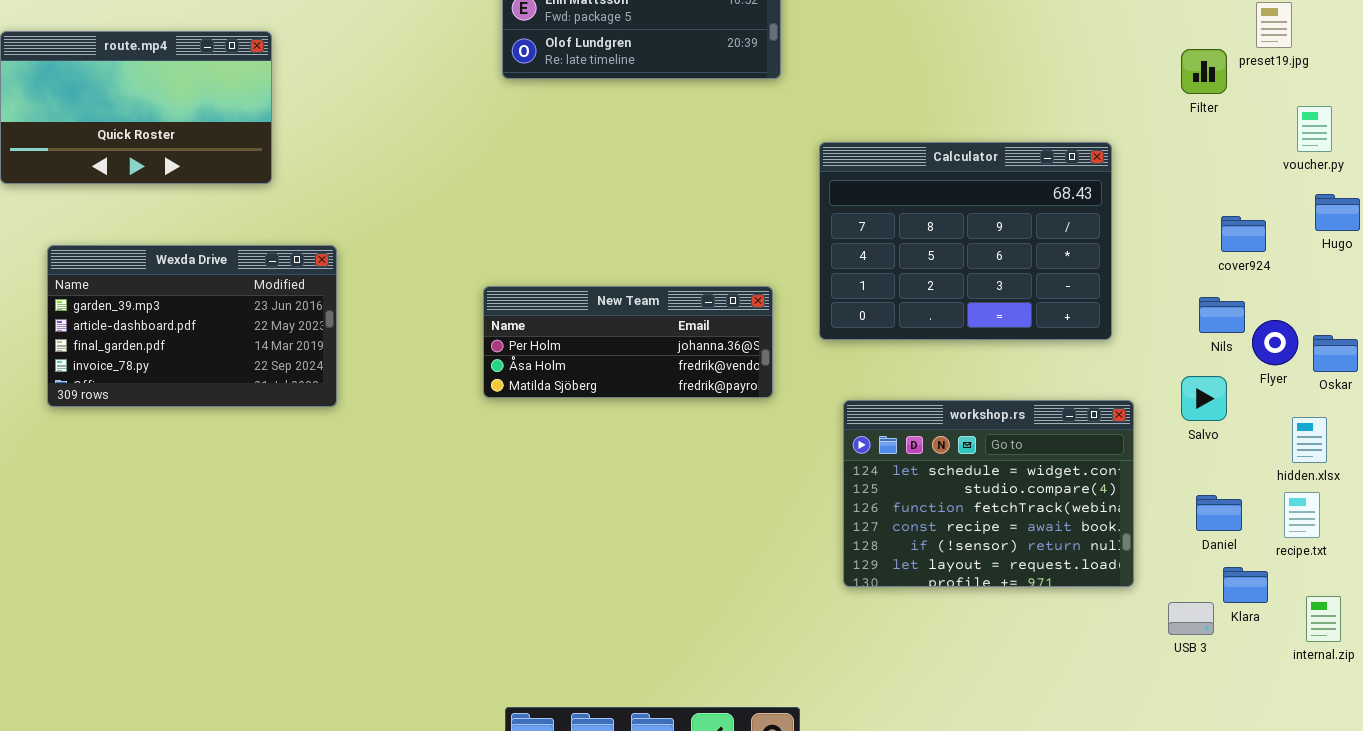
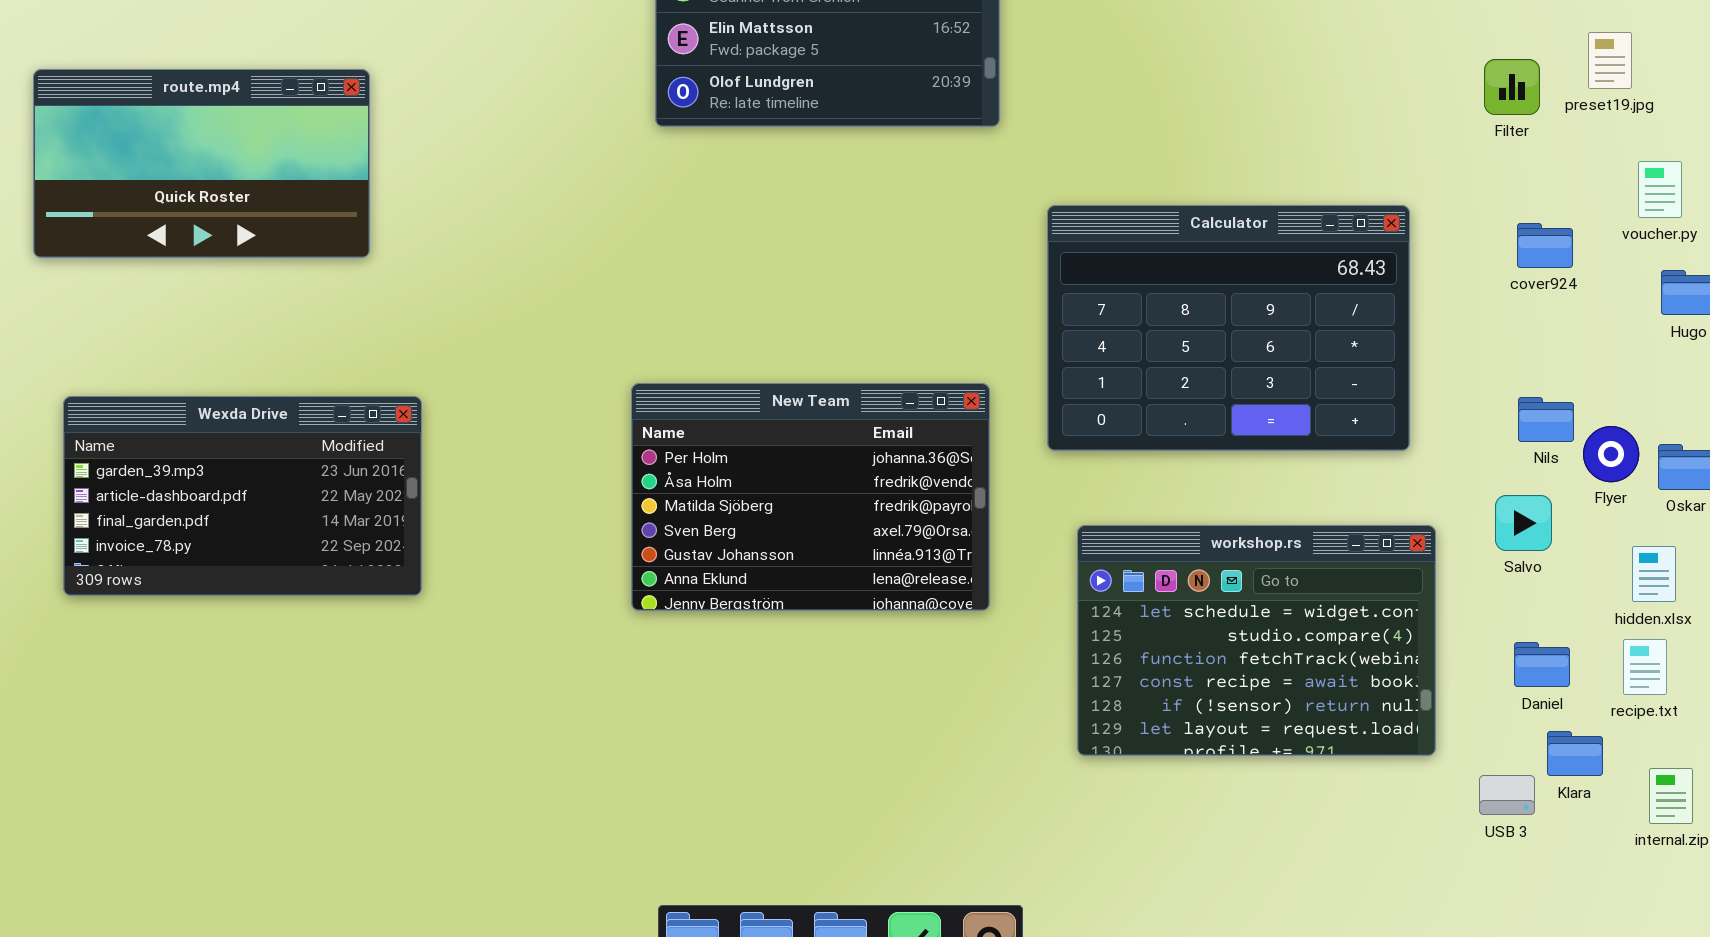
Filter: [1181,49,1227,94] -> [1484,59,1540,115], moved
cover924: [1221,216,1266,252] -> [1517,223,1573,268], moved
Wexda Drive: [47,245,337,407] -> [63,396,422,596], moved
New Team: [483,286,773,398] -> [631,383,990,611], resized

